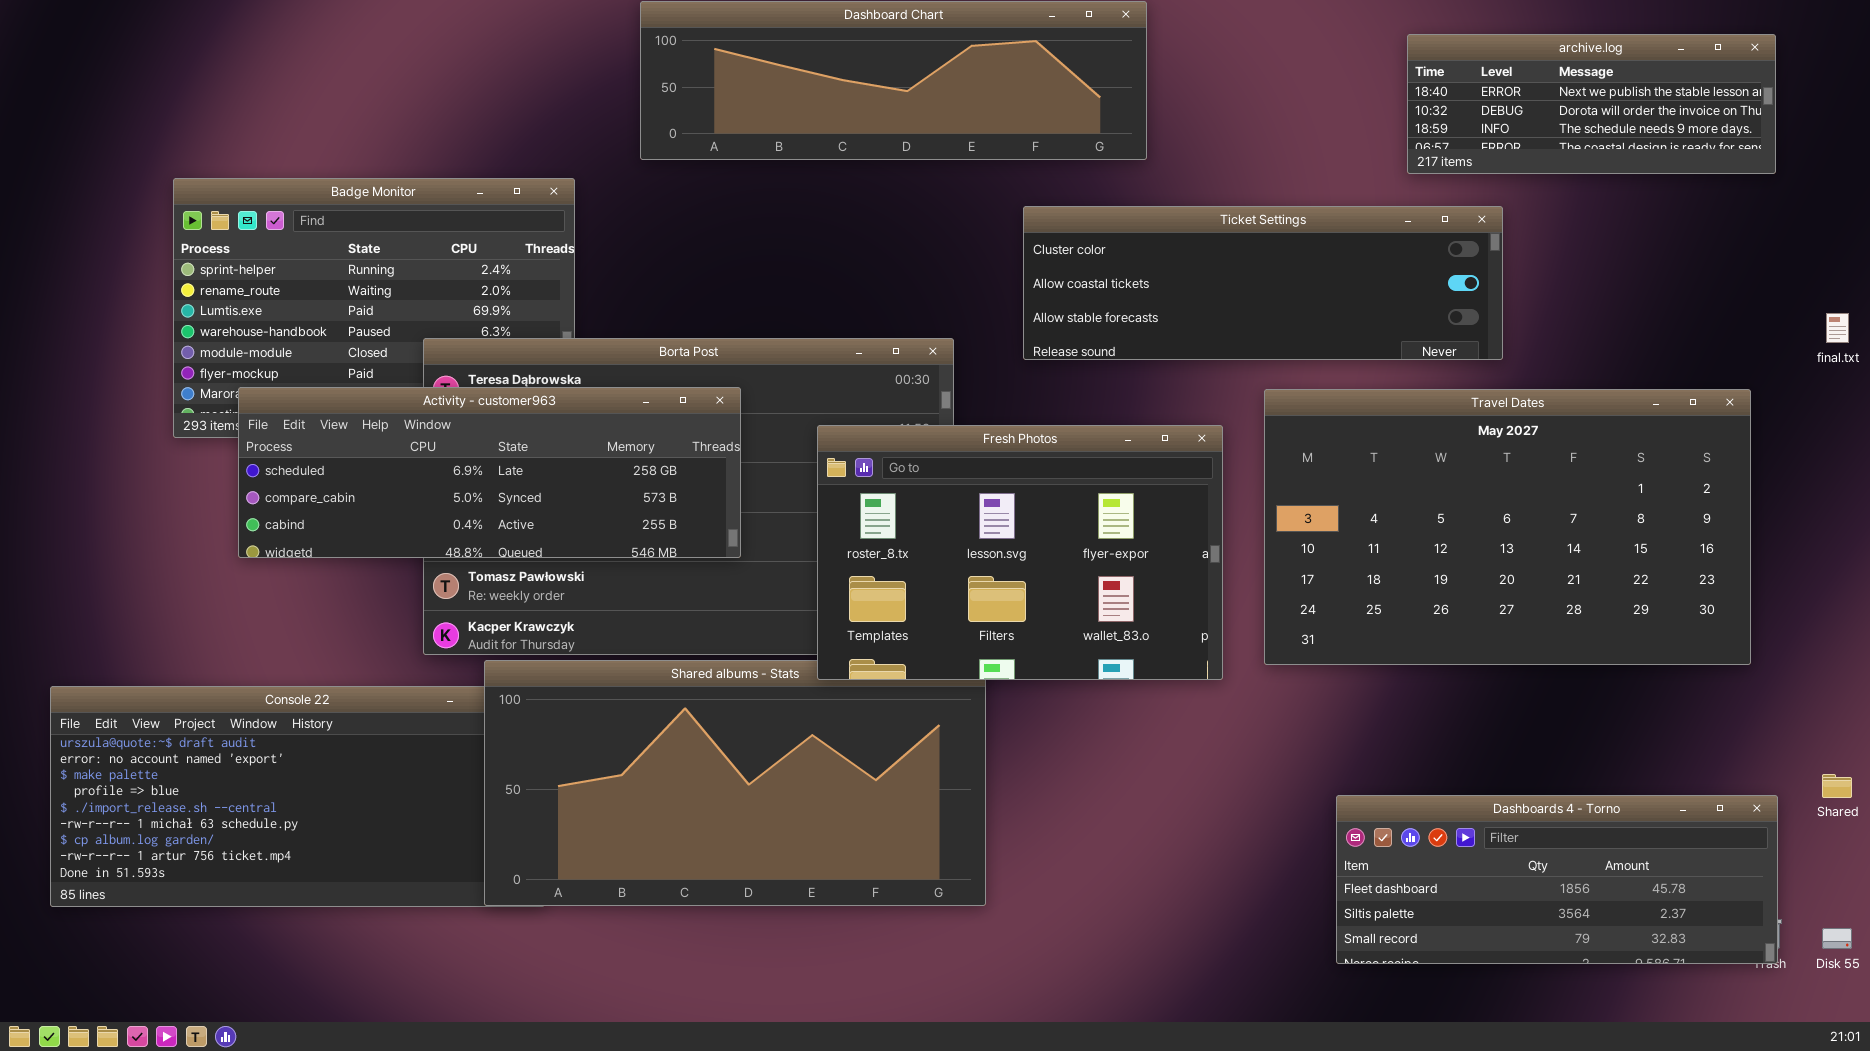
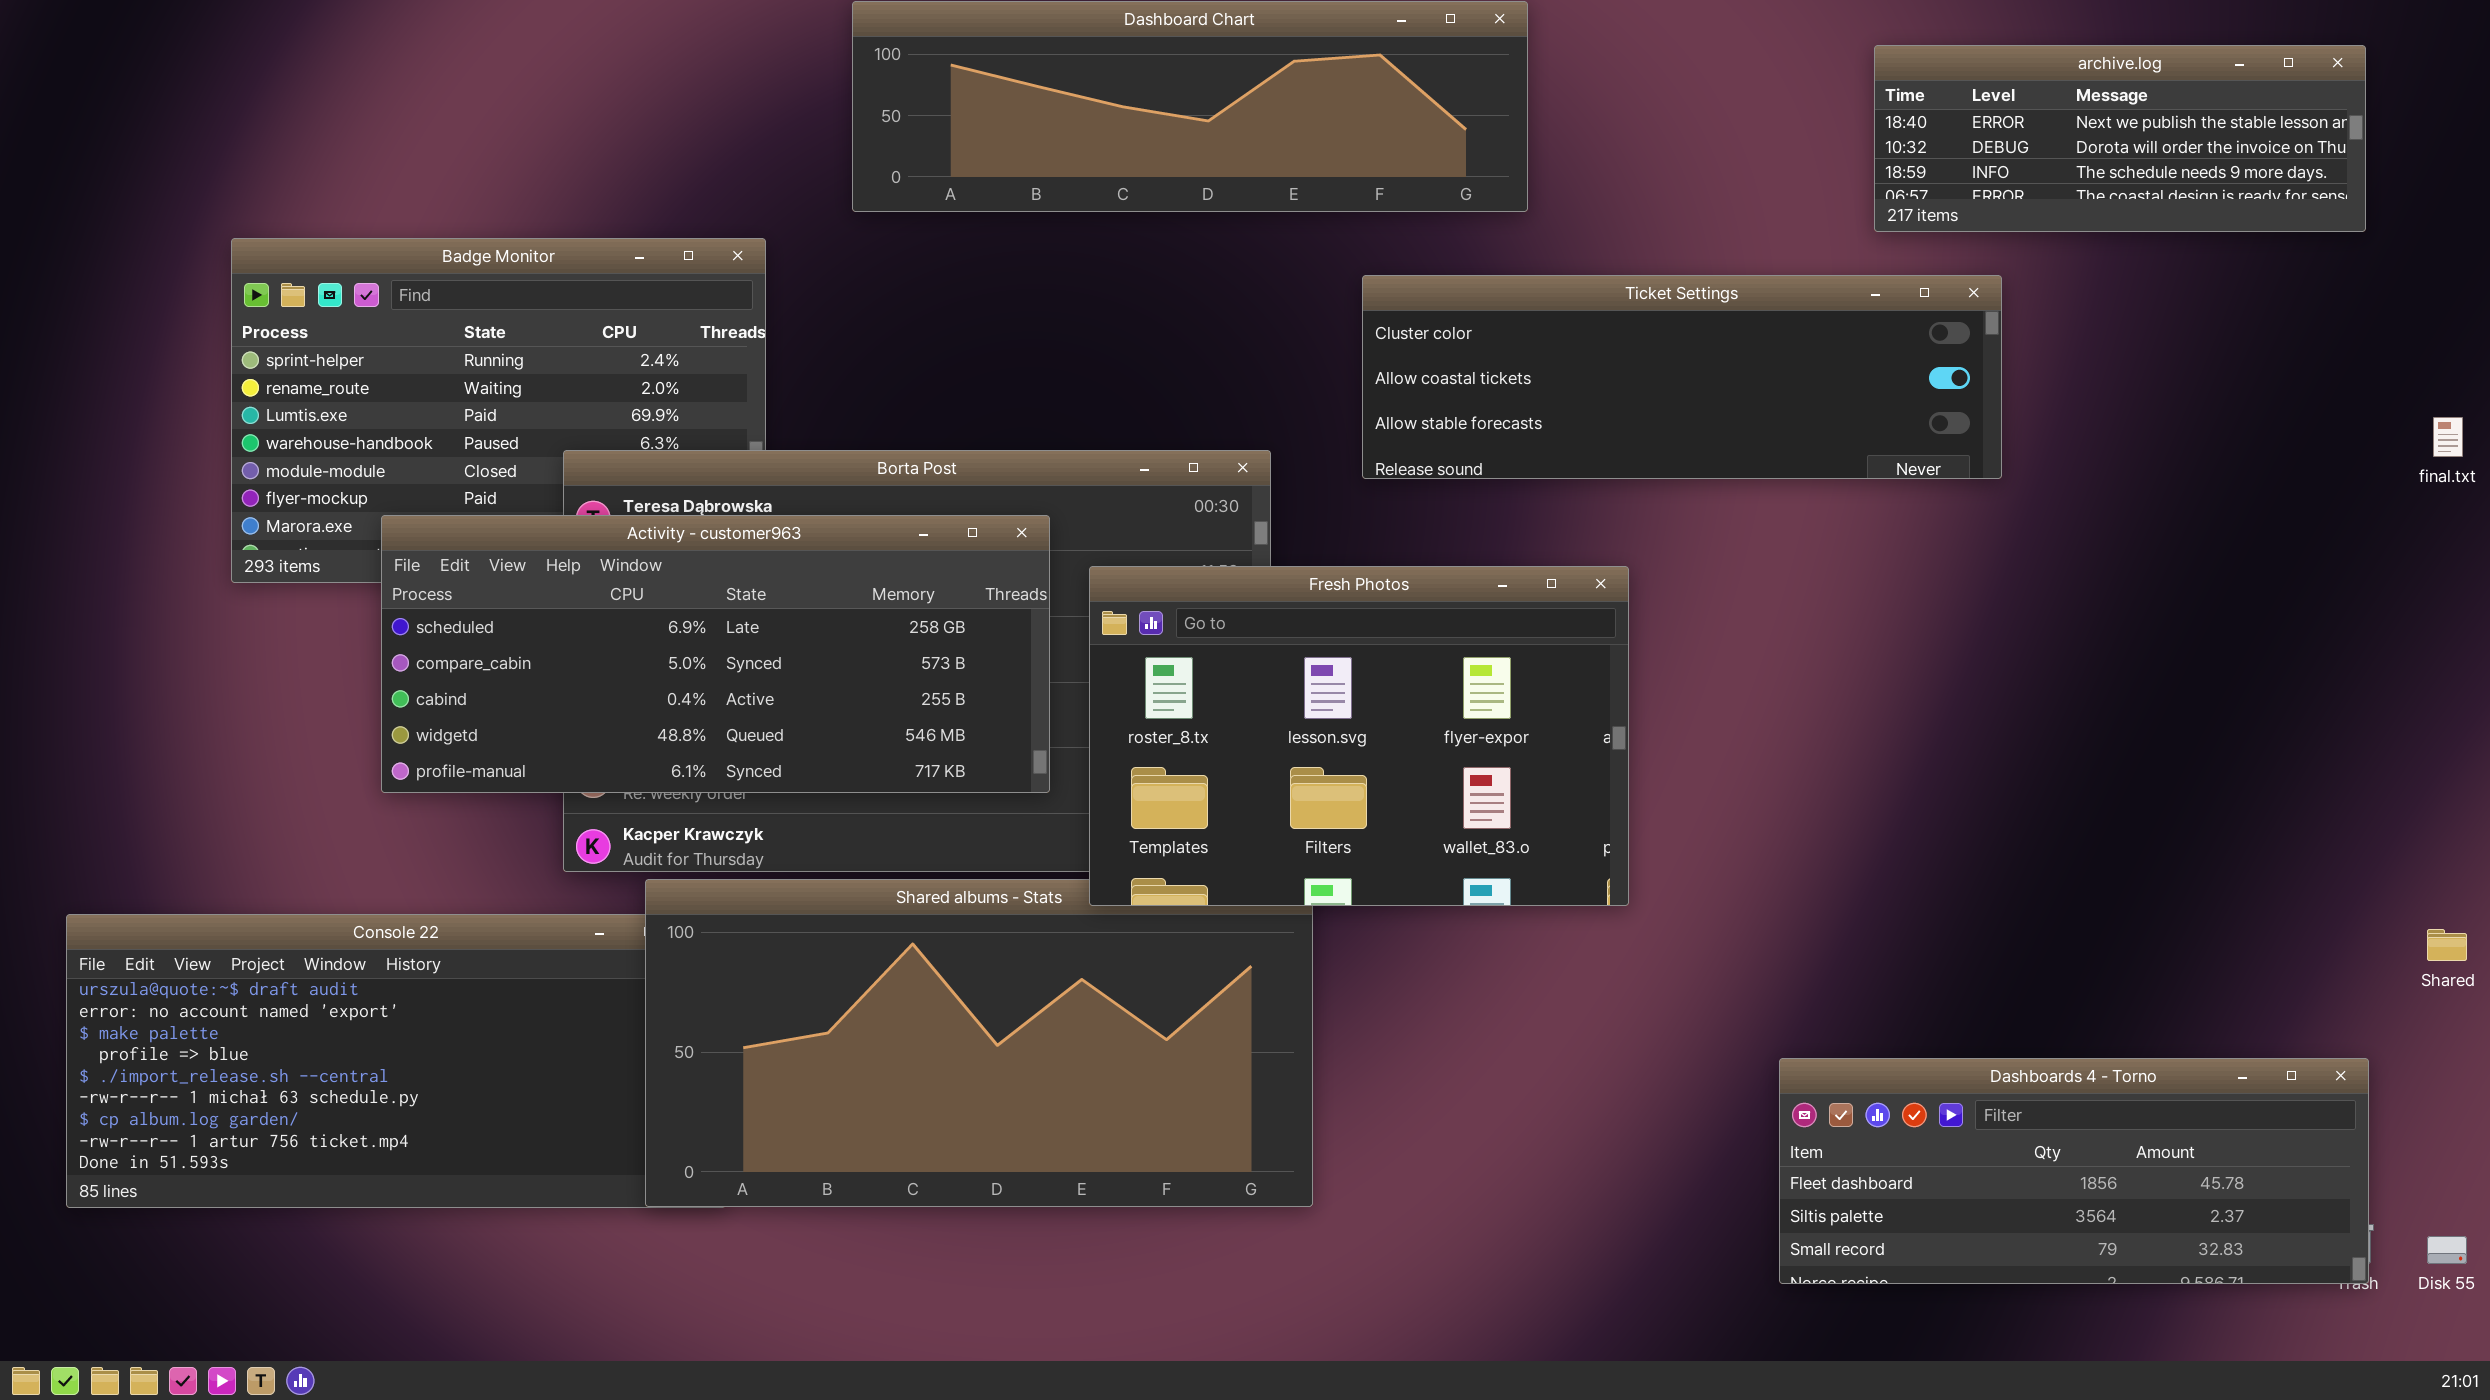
Activity - customer963: [238,387,741,558] -> [381,515,1050,793], moved, resized
Travel Dates: [1264,389,1751,665] -> none, closed
Shared: [1822,774,1852,798] -> [2427,929,2467,961], moved

